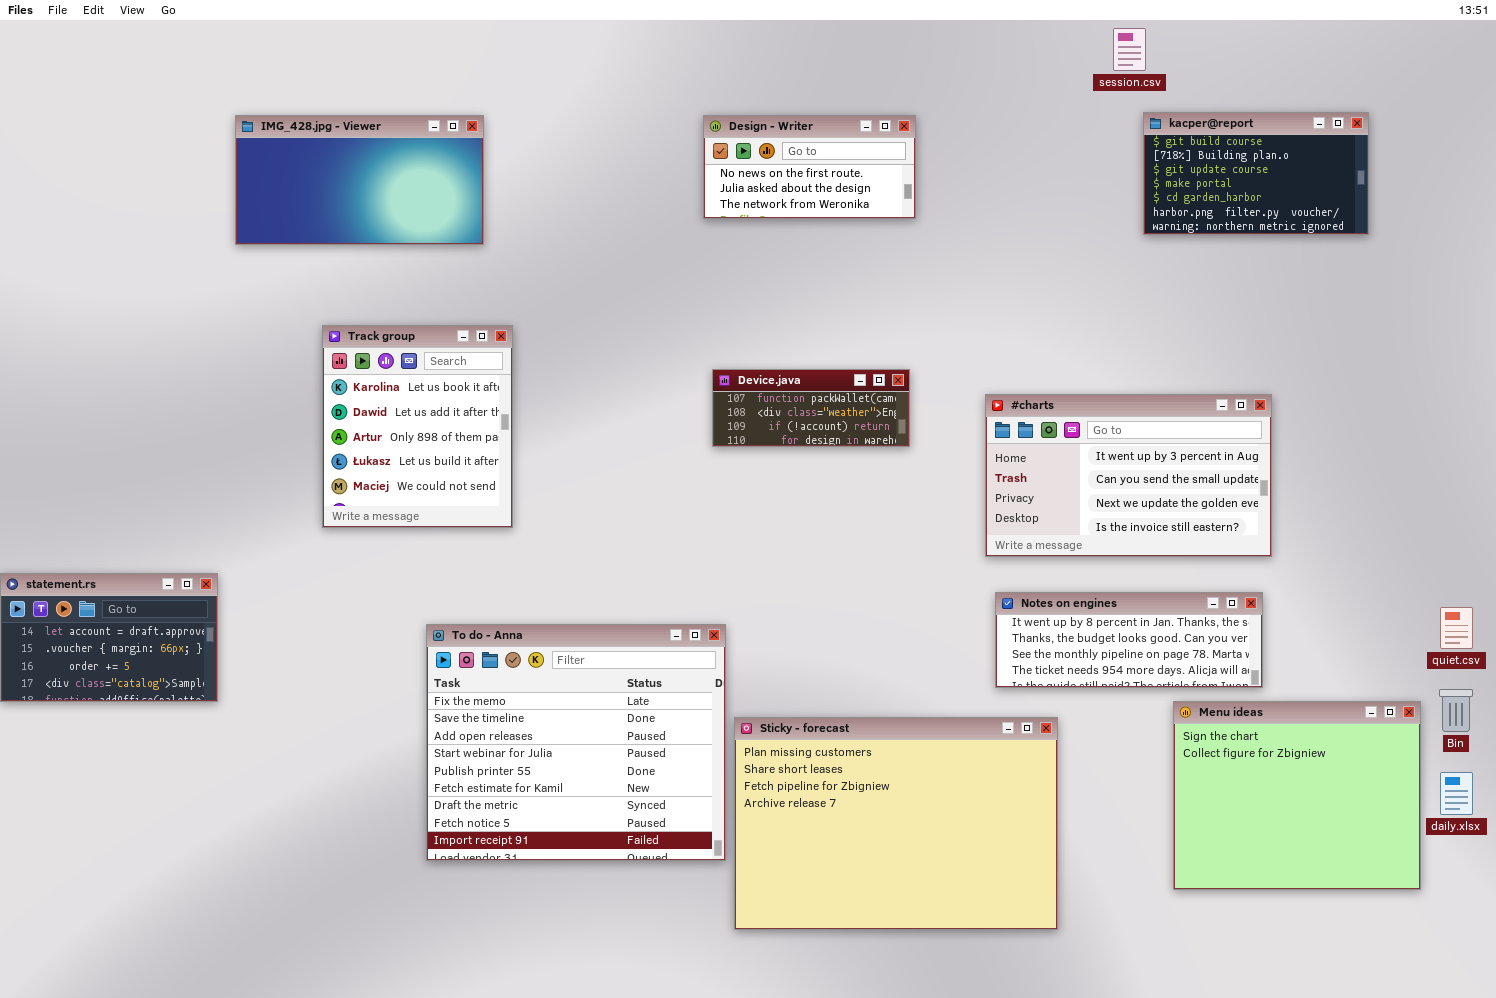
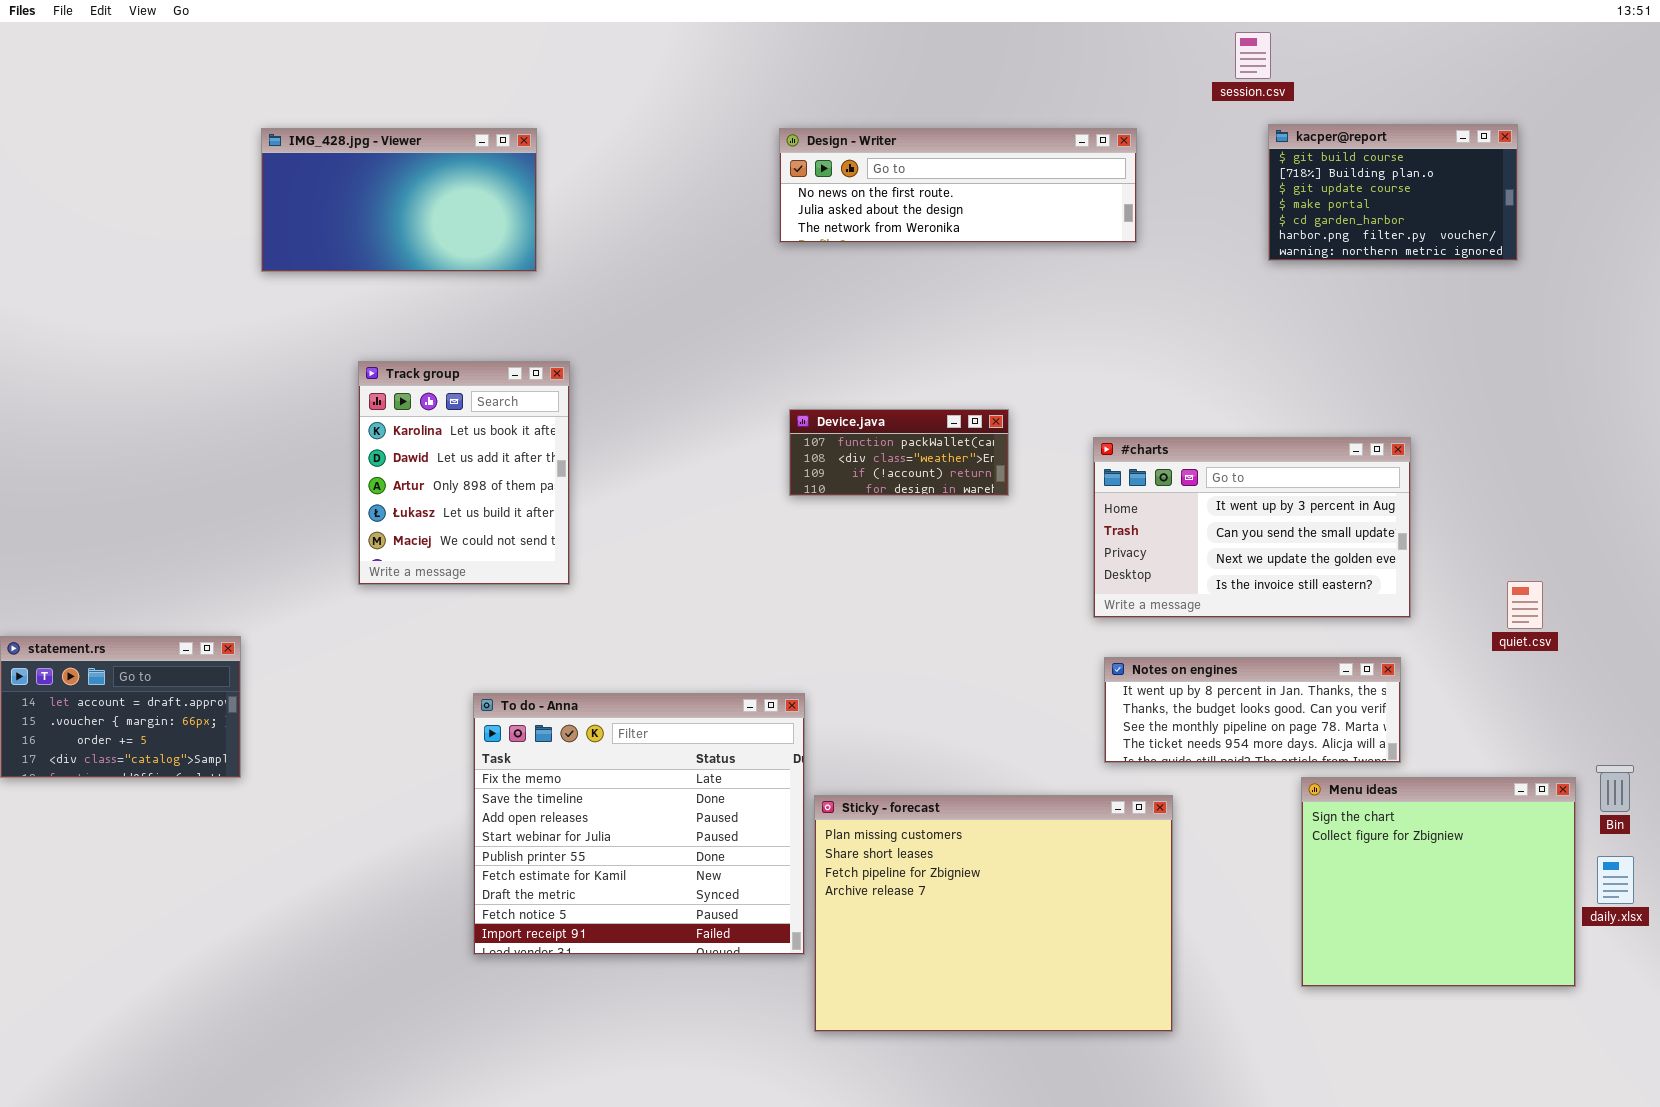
Design - Writer: [703,115,916,219] -> [779,128,1137,243], resized
quiet.csv: [1440,607,1473,649] -> [1507,581,1543,629], moved

